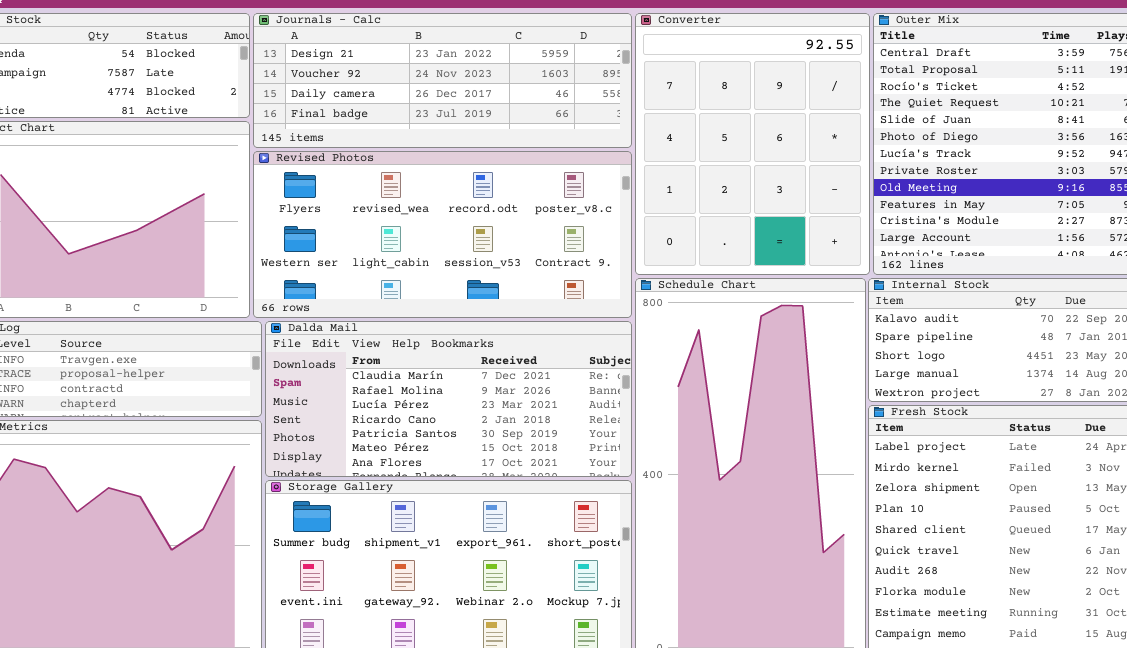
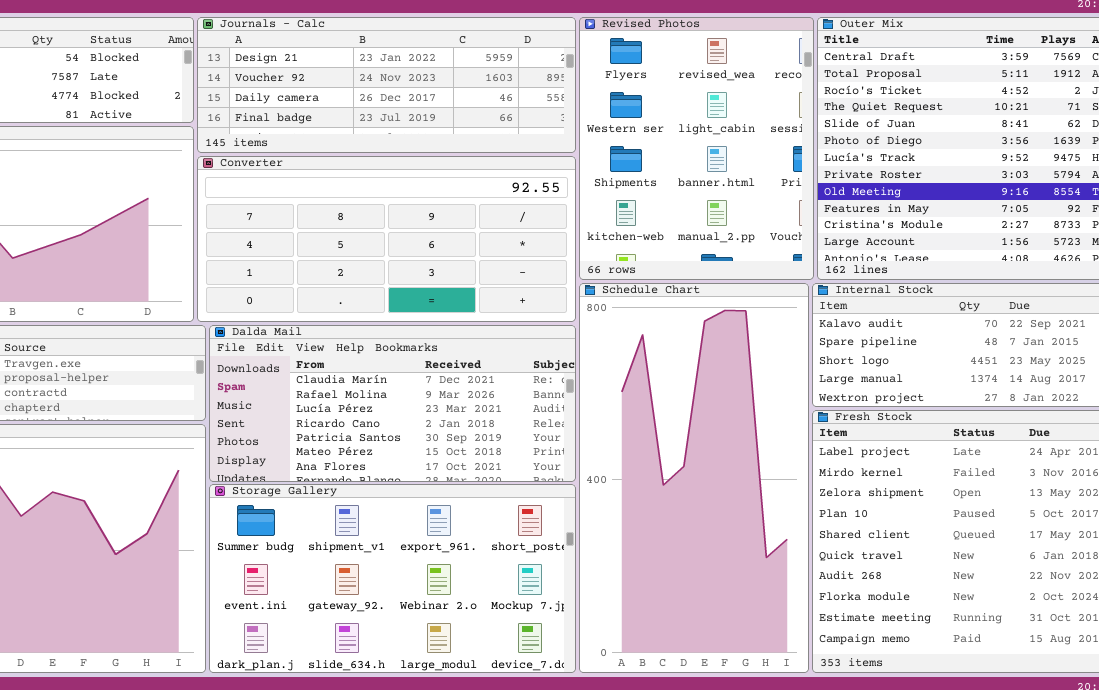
Converter: [635,13,870,275] -> [197,156,576,322], moved, resized
Revised Photos: [253,151,632,318] -> [579,17,814,280], moved, resized

